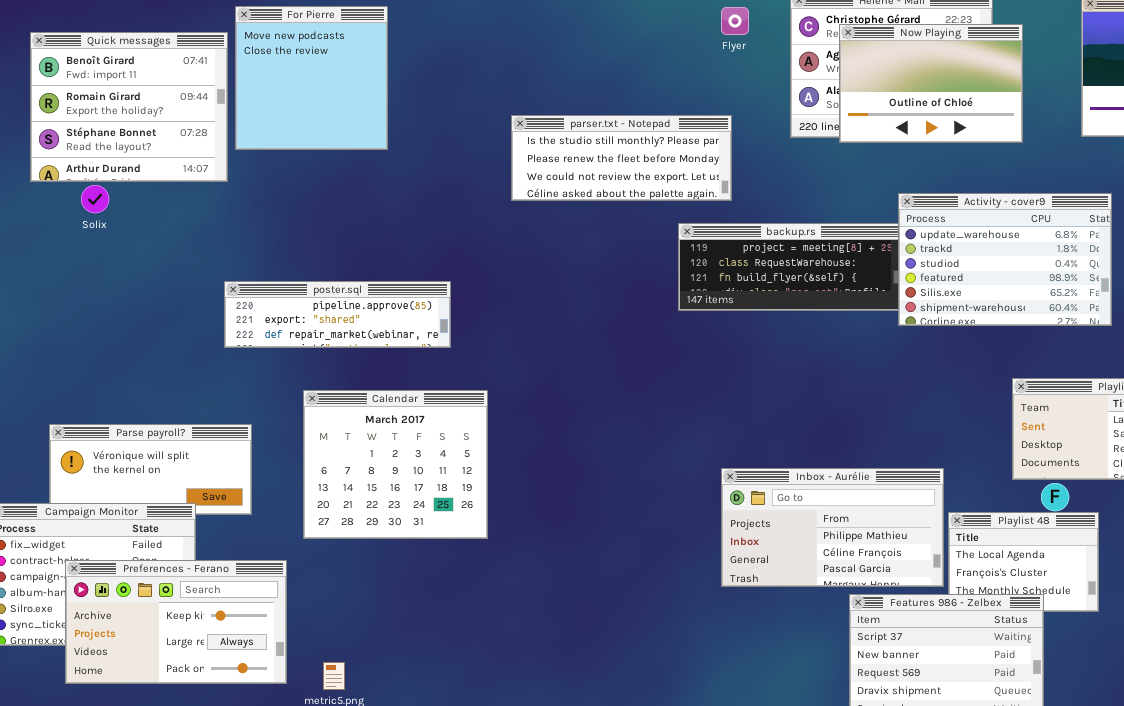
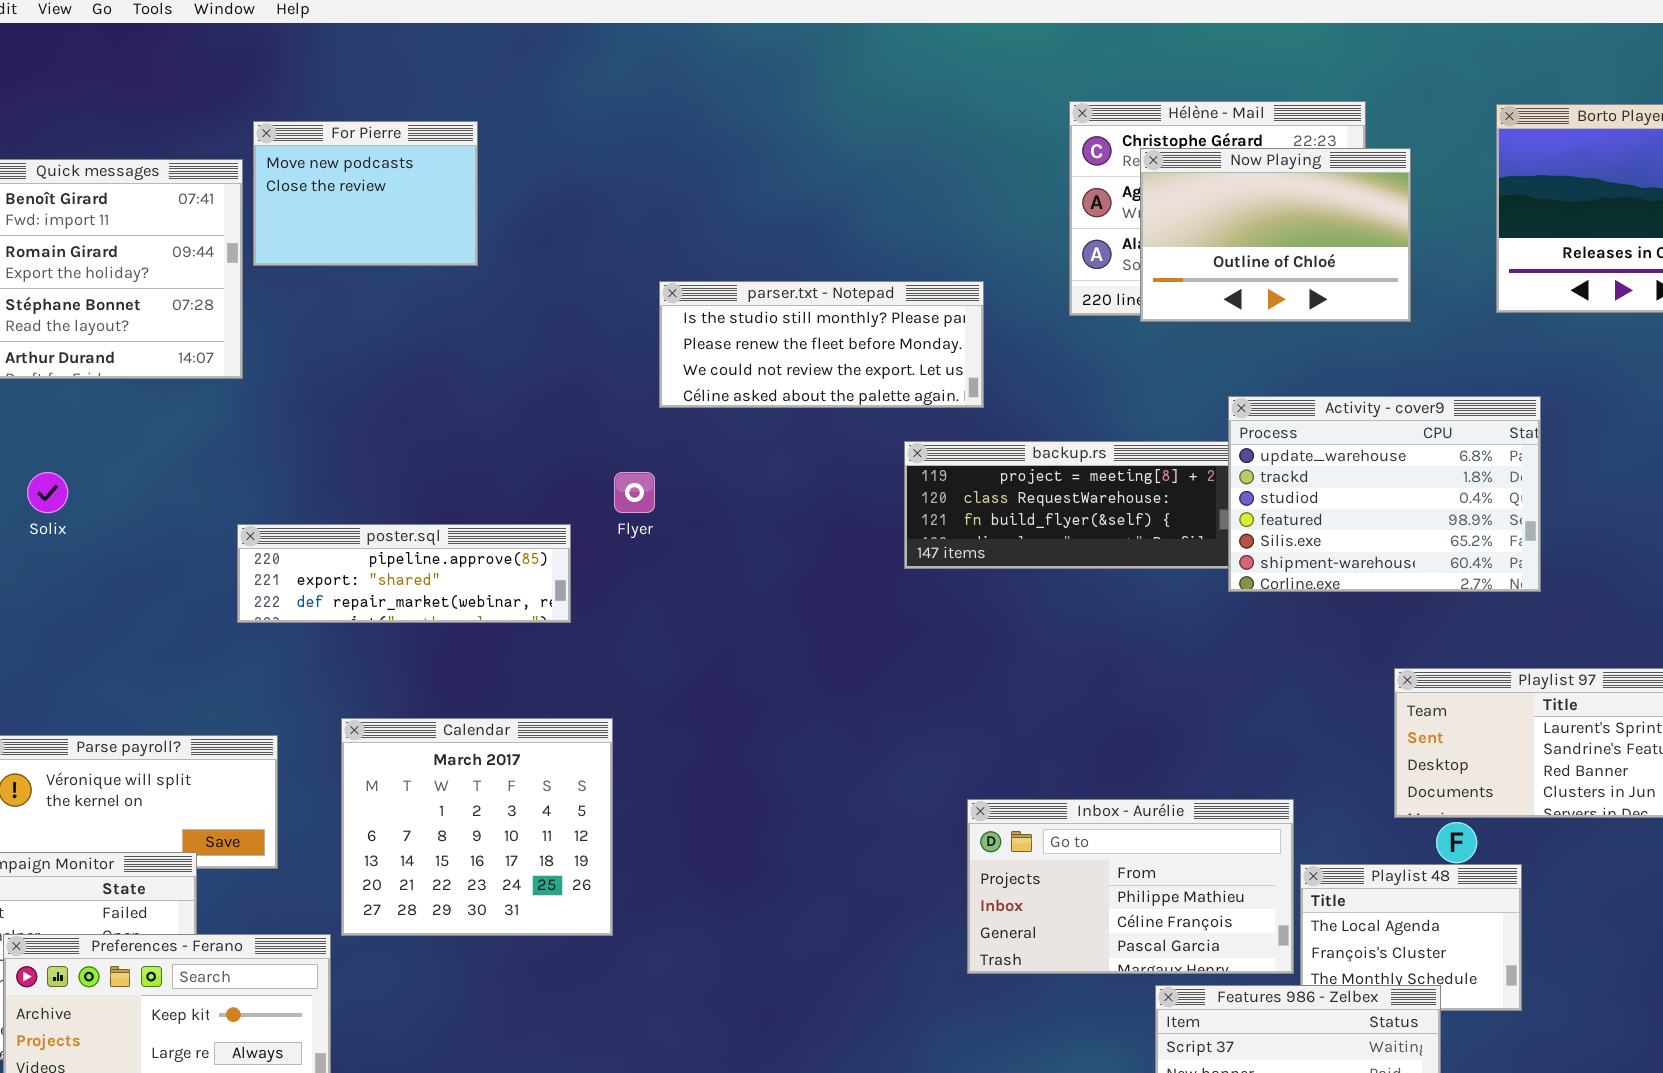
For Pierre: [235,6,388,150] -> [253,121,478,266], resized
Flyer: [721,7,749,35] -> [614,472,655,513], moved
Solix: [81,185,109,213] -> [27,472,68,513], moved
Calendar: [303,390,488,539] -> [341,718,613,936], moved

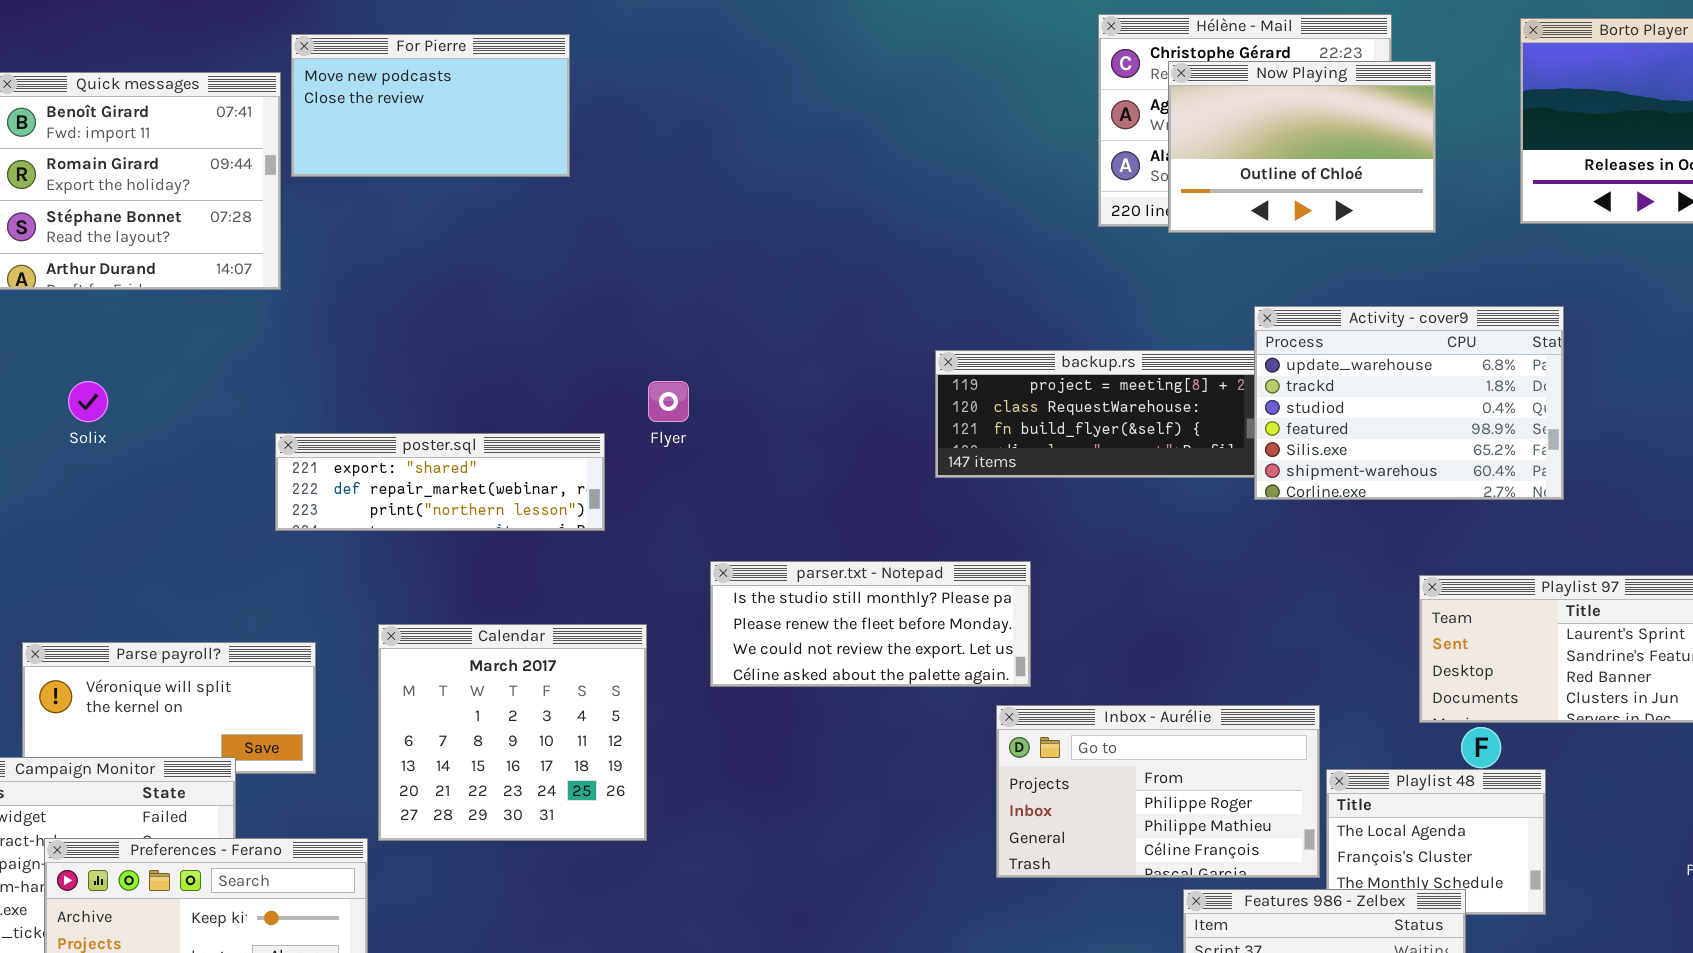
For Pierre: [253,121,478,266] -> [291,34,570,177], resized
parser.txt - Notepad: [659,281,984,408] -> [710,561,1031,687], moved
poster.sql: [237,524,571,623] -> [275,433,605,531], scrolled down 1 row
Inbox - Aurélie: [967,799,1294,974] -> [996,705,1320,878], scrolled up 1 row

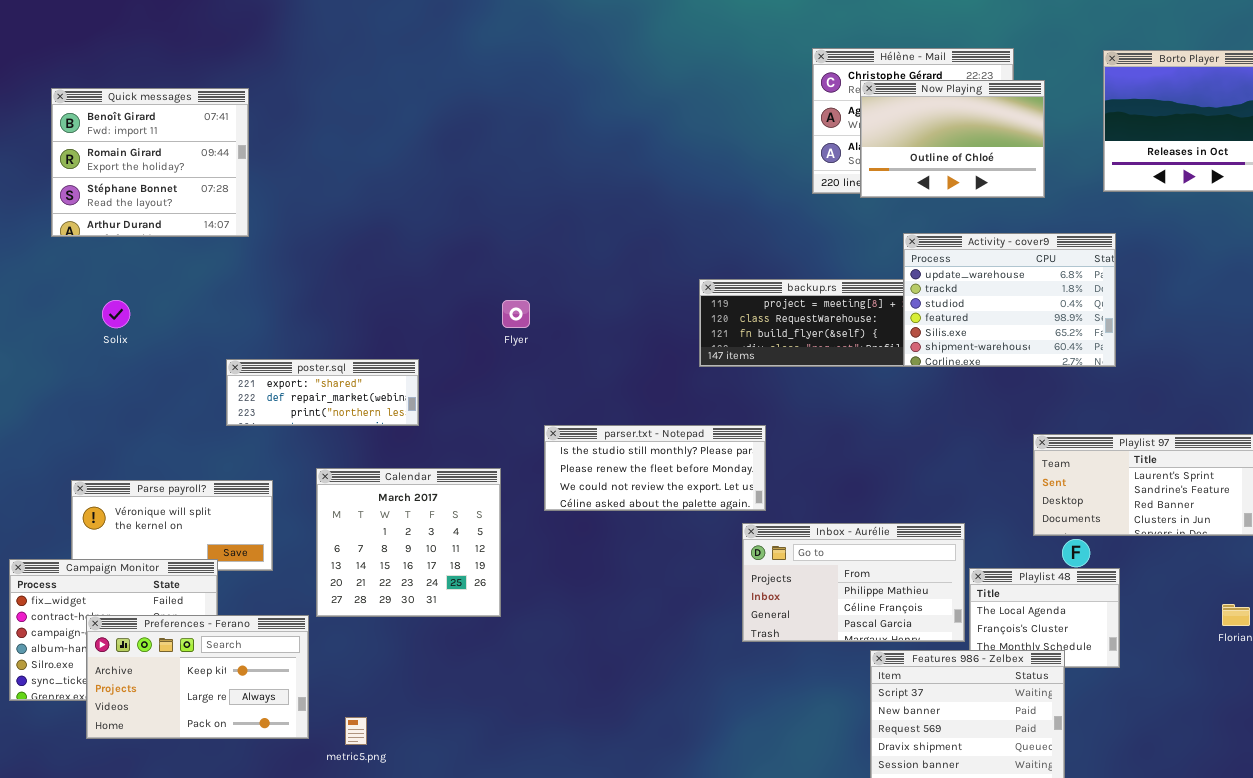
For Pierre: [291,34,570,177] -> none, closed
Activity - cover9: [1254,306,1564,500] -> [903,233,1116,367], moved
poster.sql: [275,433,605,531] -> [226,359,419,426], moved, resized
Inbox - Aurélie: [996,705,1320,878] -> [742,523,965,642], scrolled down 1 row

